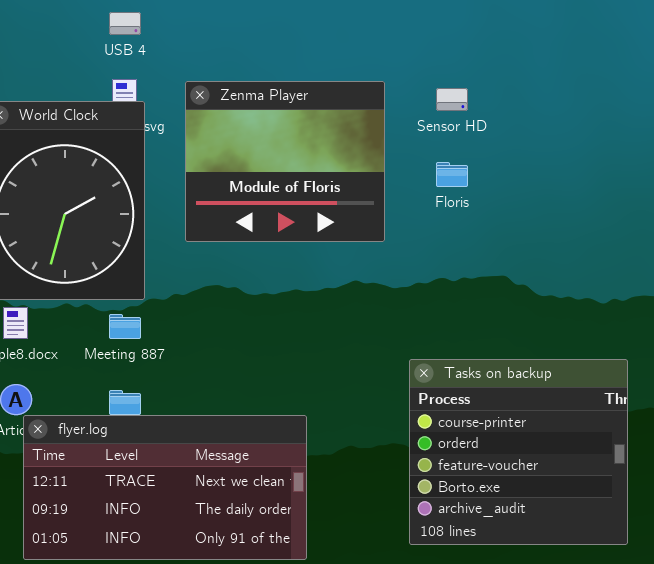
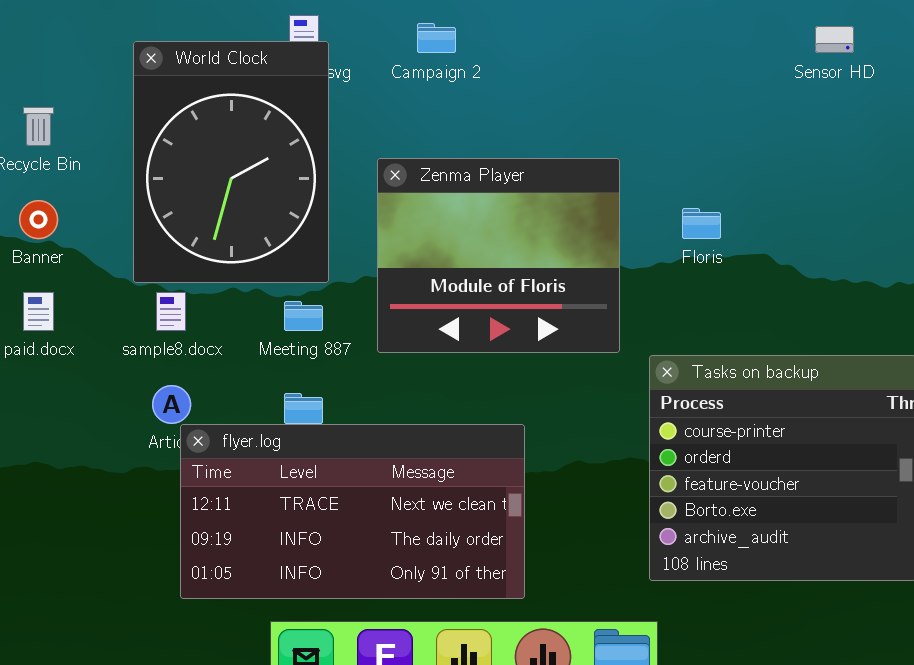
Zenma Player: [185,81,385,242] -> [377,158,620,353], moved
Sensor HD: [436,88,468,111] -> [815,26,854,53], moved
Floris: [436,162,468,187] -> [682,208,721,239], moved

